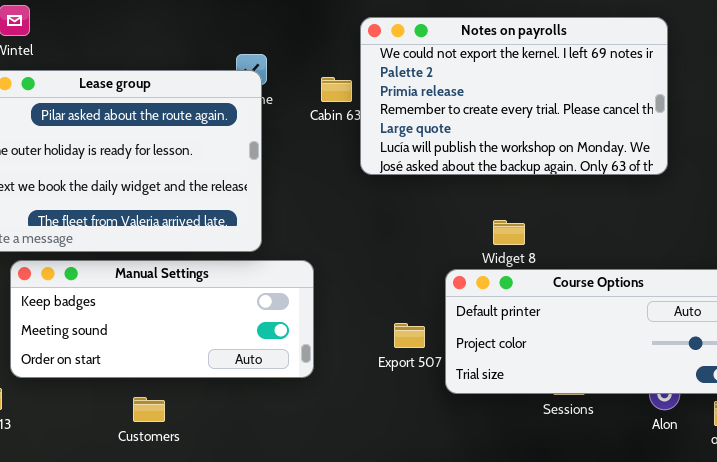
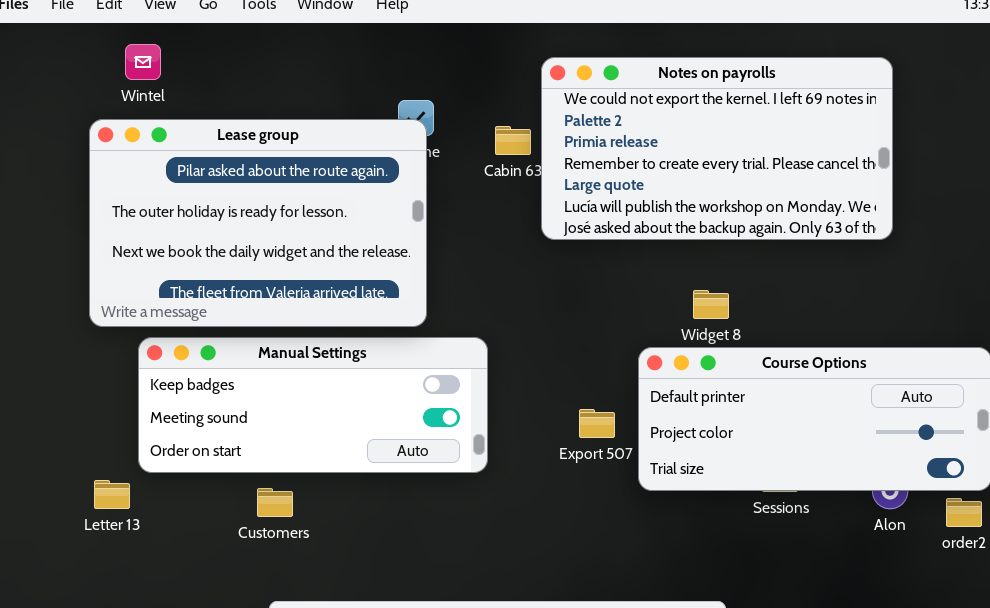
Customers: [133,397,165,422] -> [257,488,293,517], moved

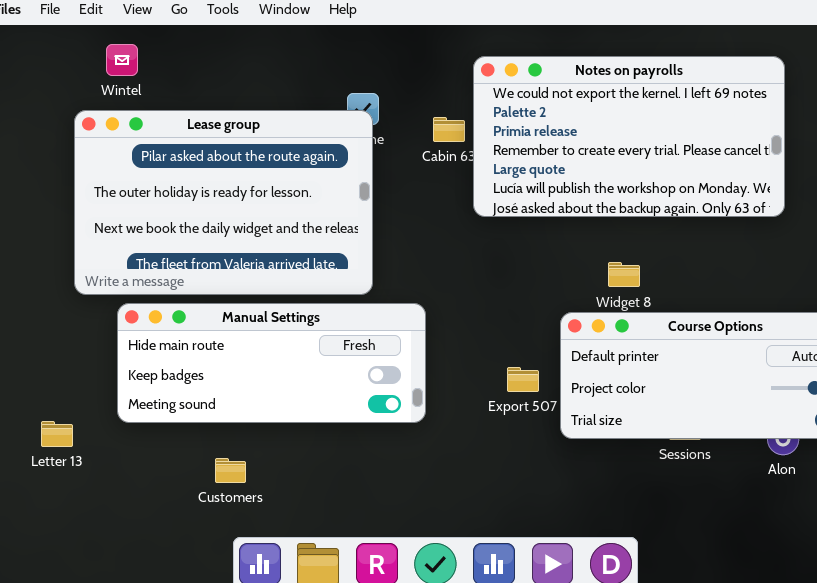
Manual Settings: [138,337,488,473] -> [117,303,426,423], scrolled up 1 row
Letter 13: [94,480,130,509] -> [41,421,73,447], moved
Customers: [257,488,293,517] -> [215,458,246,483], moved

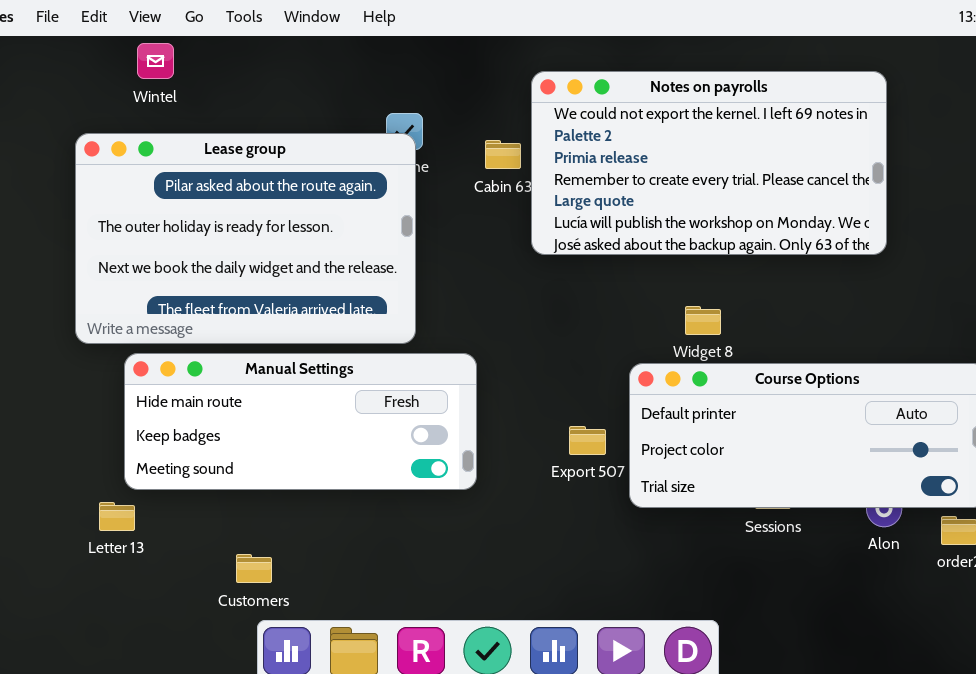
Wintel: [106,44,138,76] -> [137,43,174,79], moved
Letter 13: [41,421,73,447] -> [99,502,135,531], moved
Customers: [215,458,246,483] -> [236,554,272,583], moved

